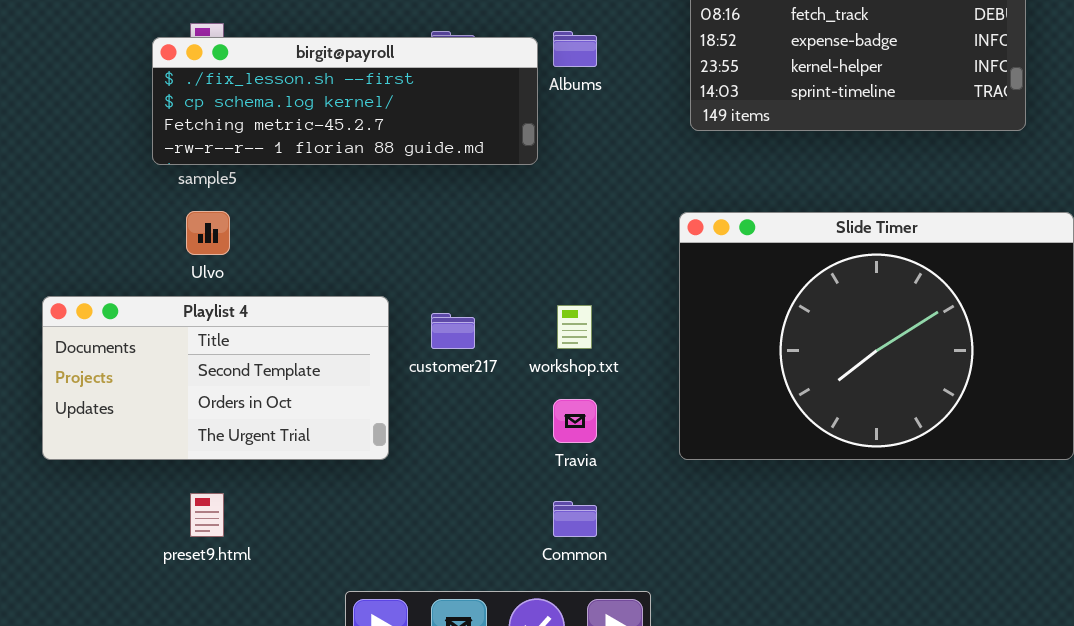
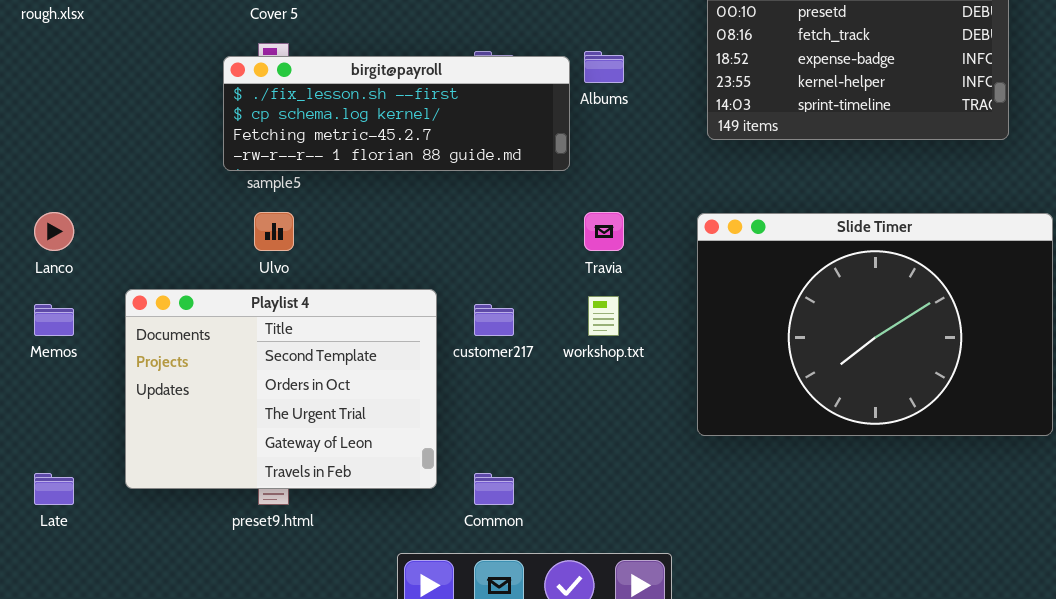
Playlist 4: [42,296,389,460] -> [125,289,437,489], resized
Travia: [553,399,597,443] -> [584,212,624,251], moved
Common: [553,501,597,537] -> [474,473,514,505], moved

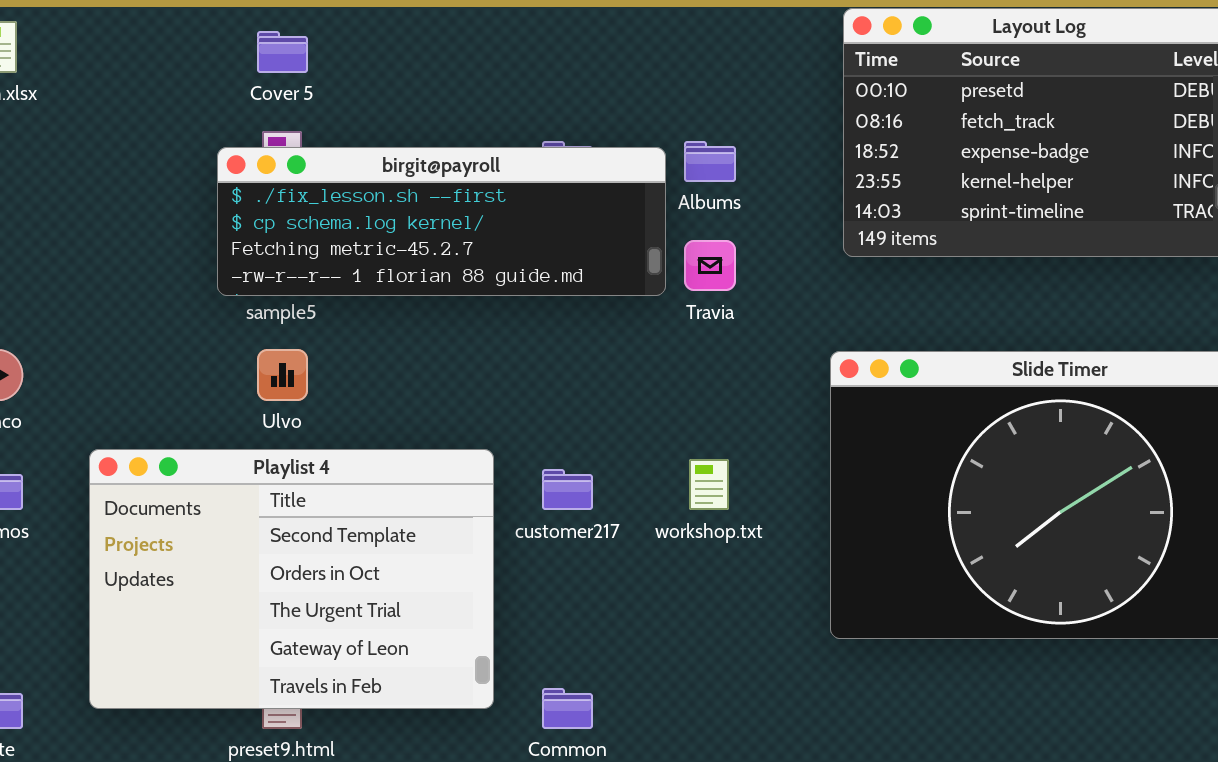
Travia: [584,212,624,251] -> [684,240,736,291], moved

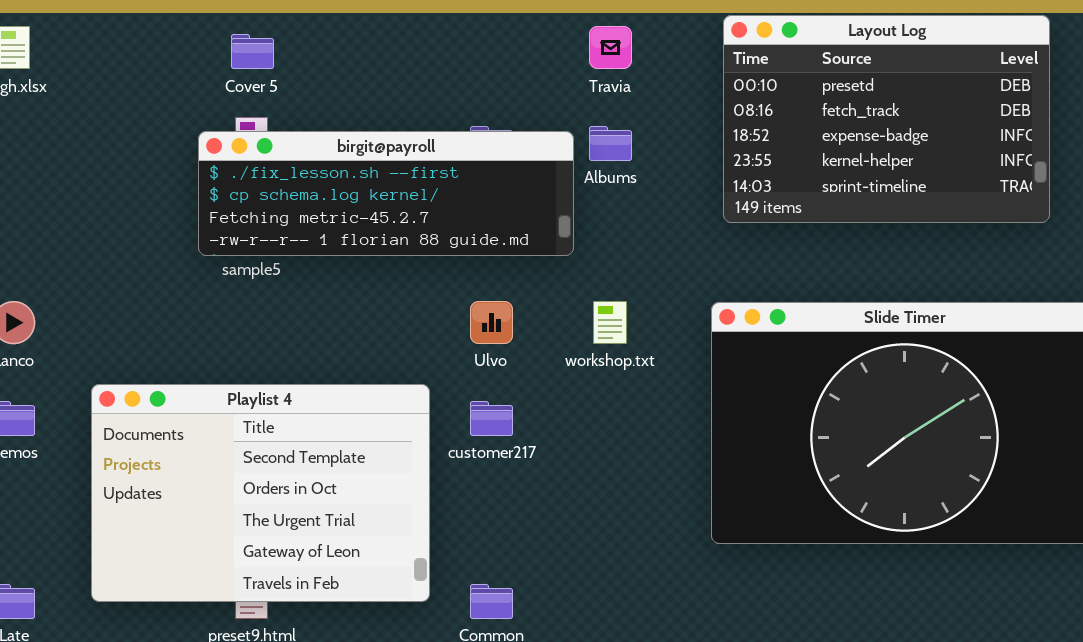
Travia: [684,240,736,291] -> [589,26,632,69], moved
Ulvo: [257,349,308,401] -> [470,301,513,344], moved
workshop.txt: [689,459,729,510] -> [593,301,627,344], moved

